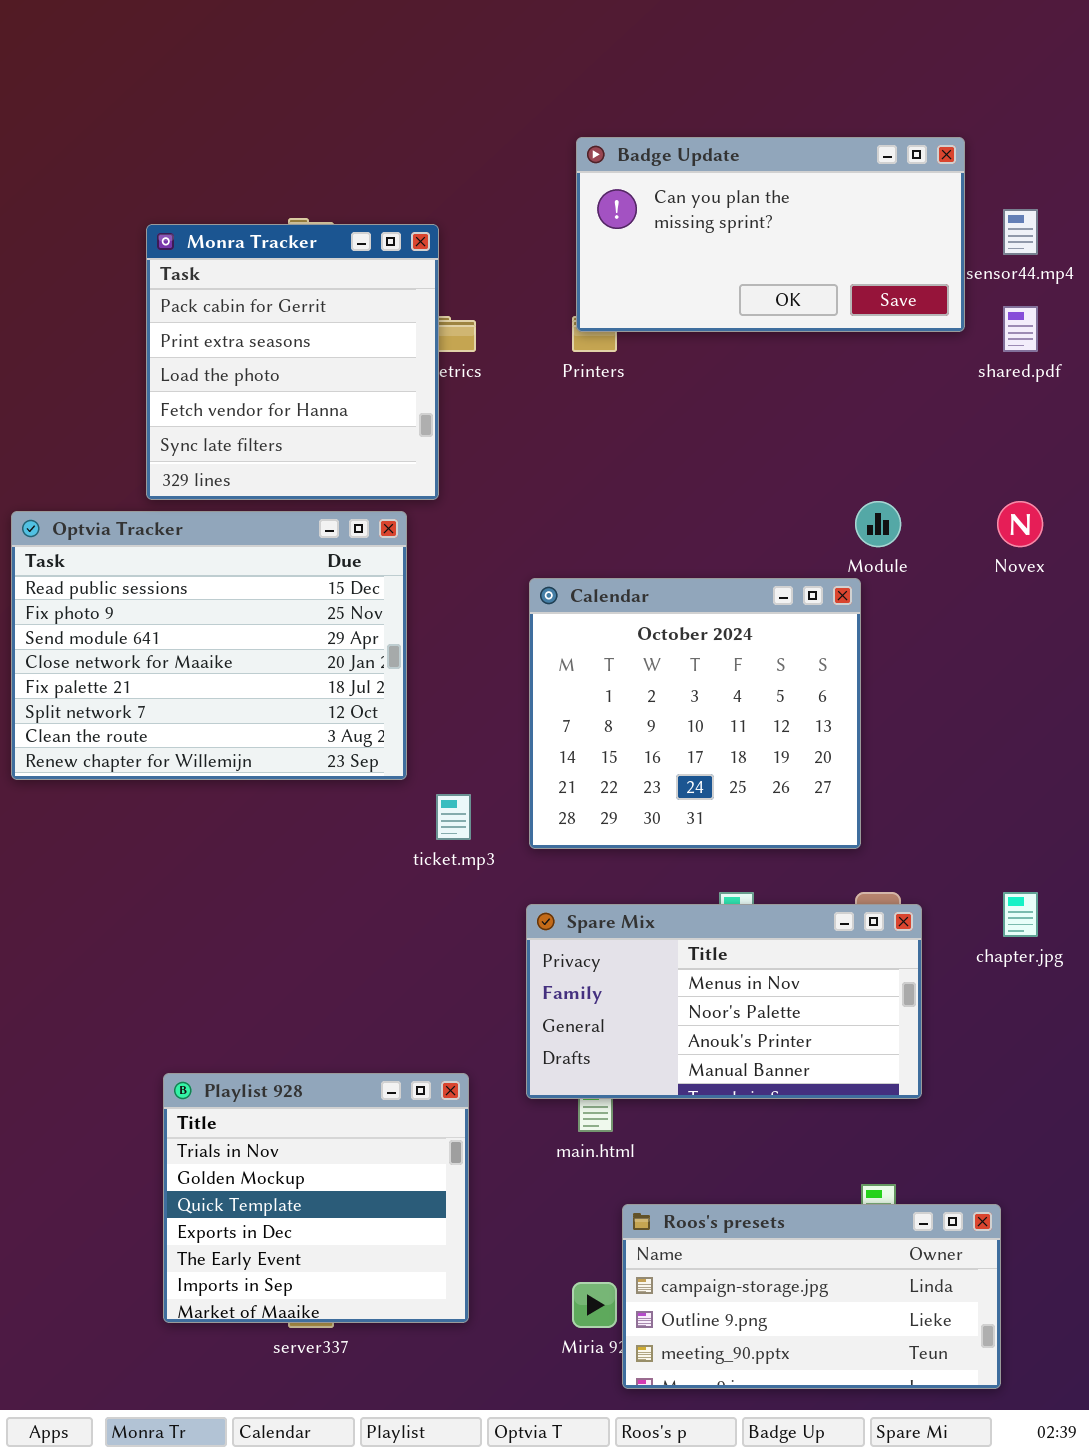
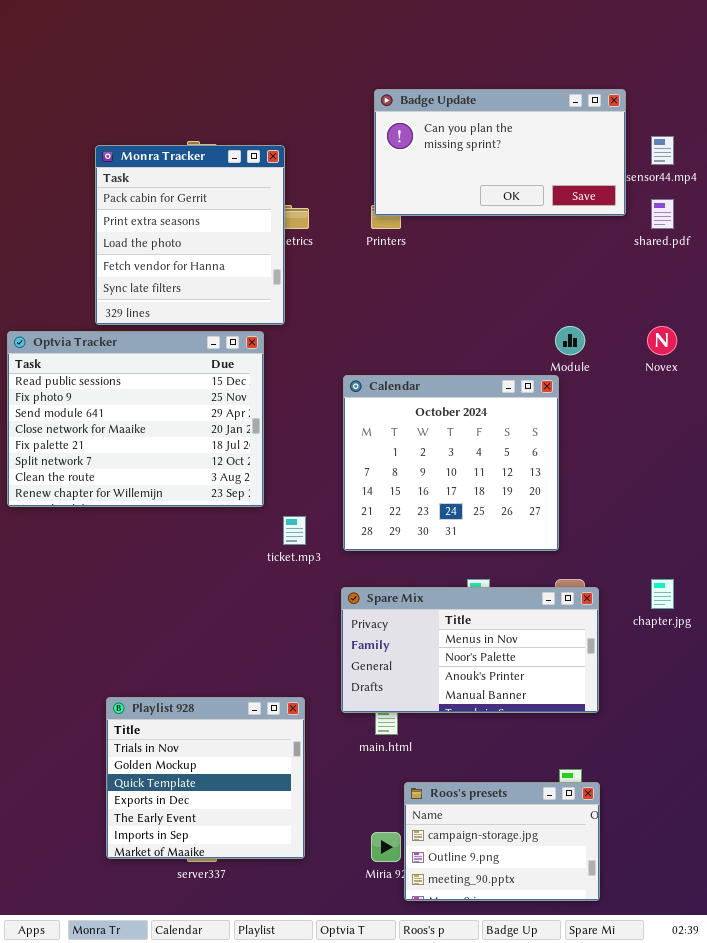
Roos's presets: [622,1204,1001,1389] -> [404,782,600,901], resized

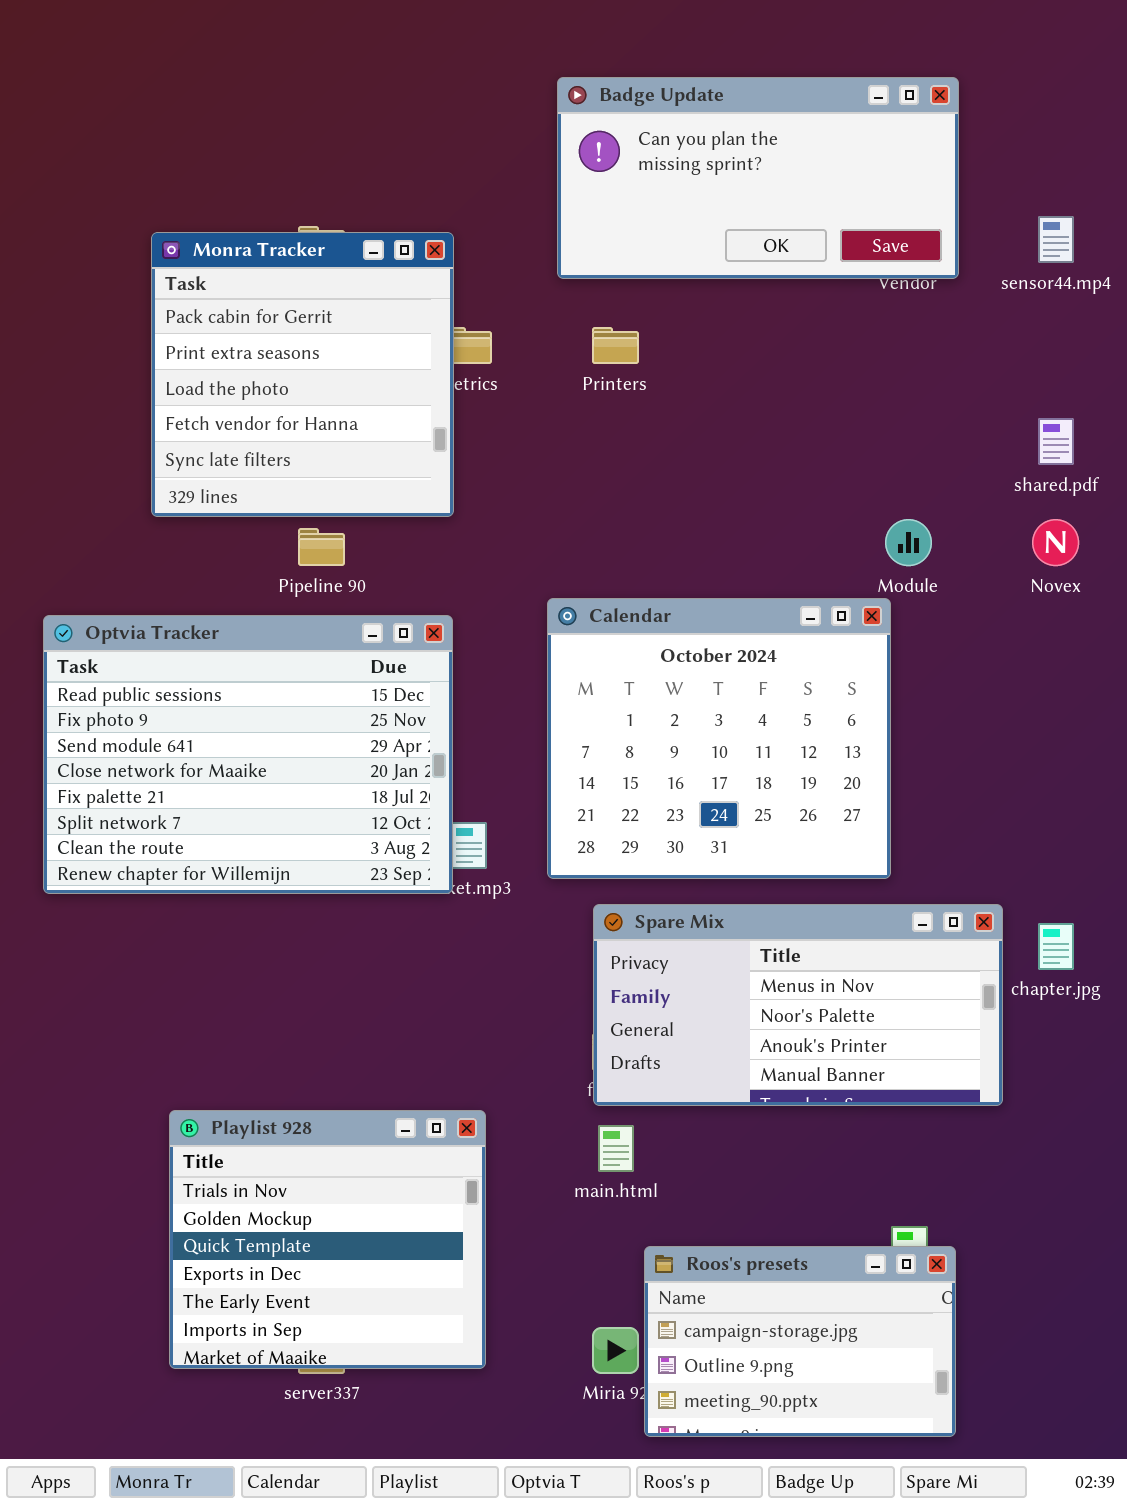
Badge Update: [374,89,626,216] -> [557,77,959,279], moved
shared.pdf: [651,199,674,229] -> [1038,418,1074,465], moved
Optvia Tracker: [7,331,264,507] -> [43,615,453,894], moved
Spare Mix: [341,587,599,713] -> [593,904,1003,1106], moved

